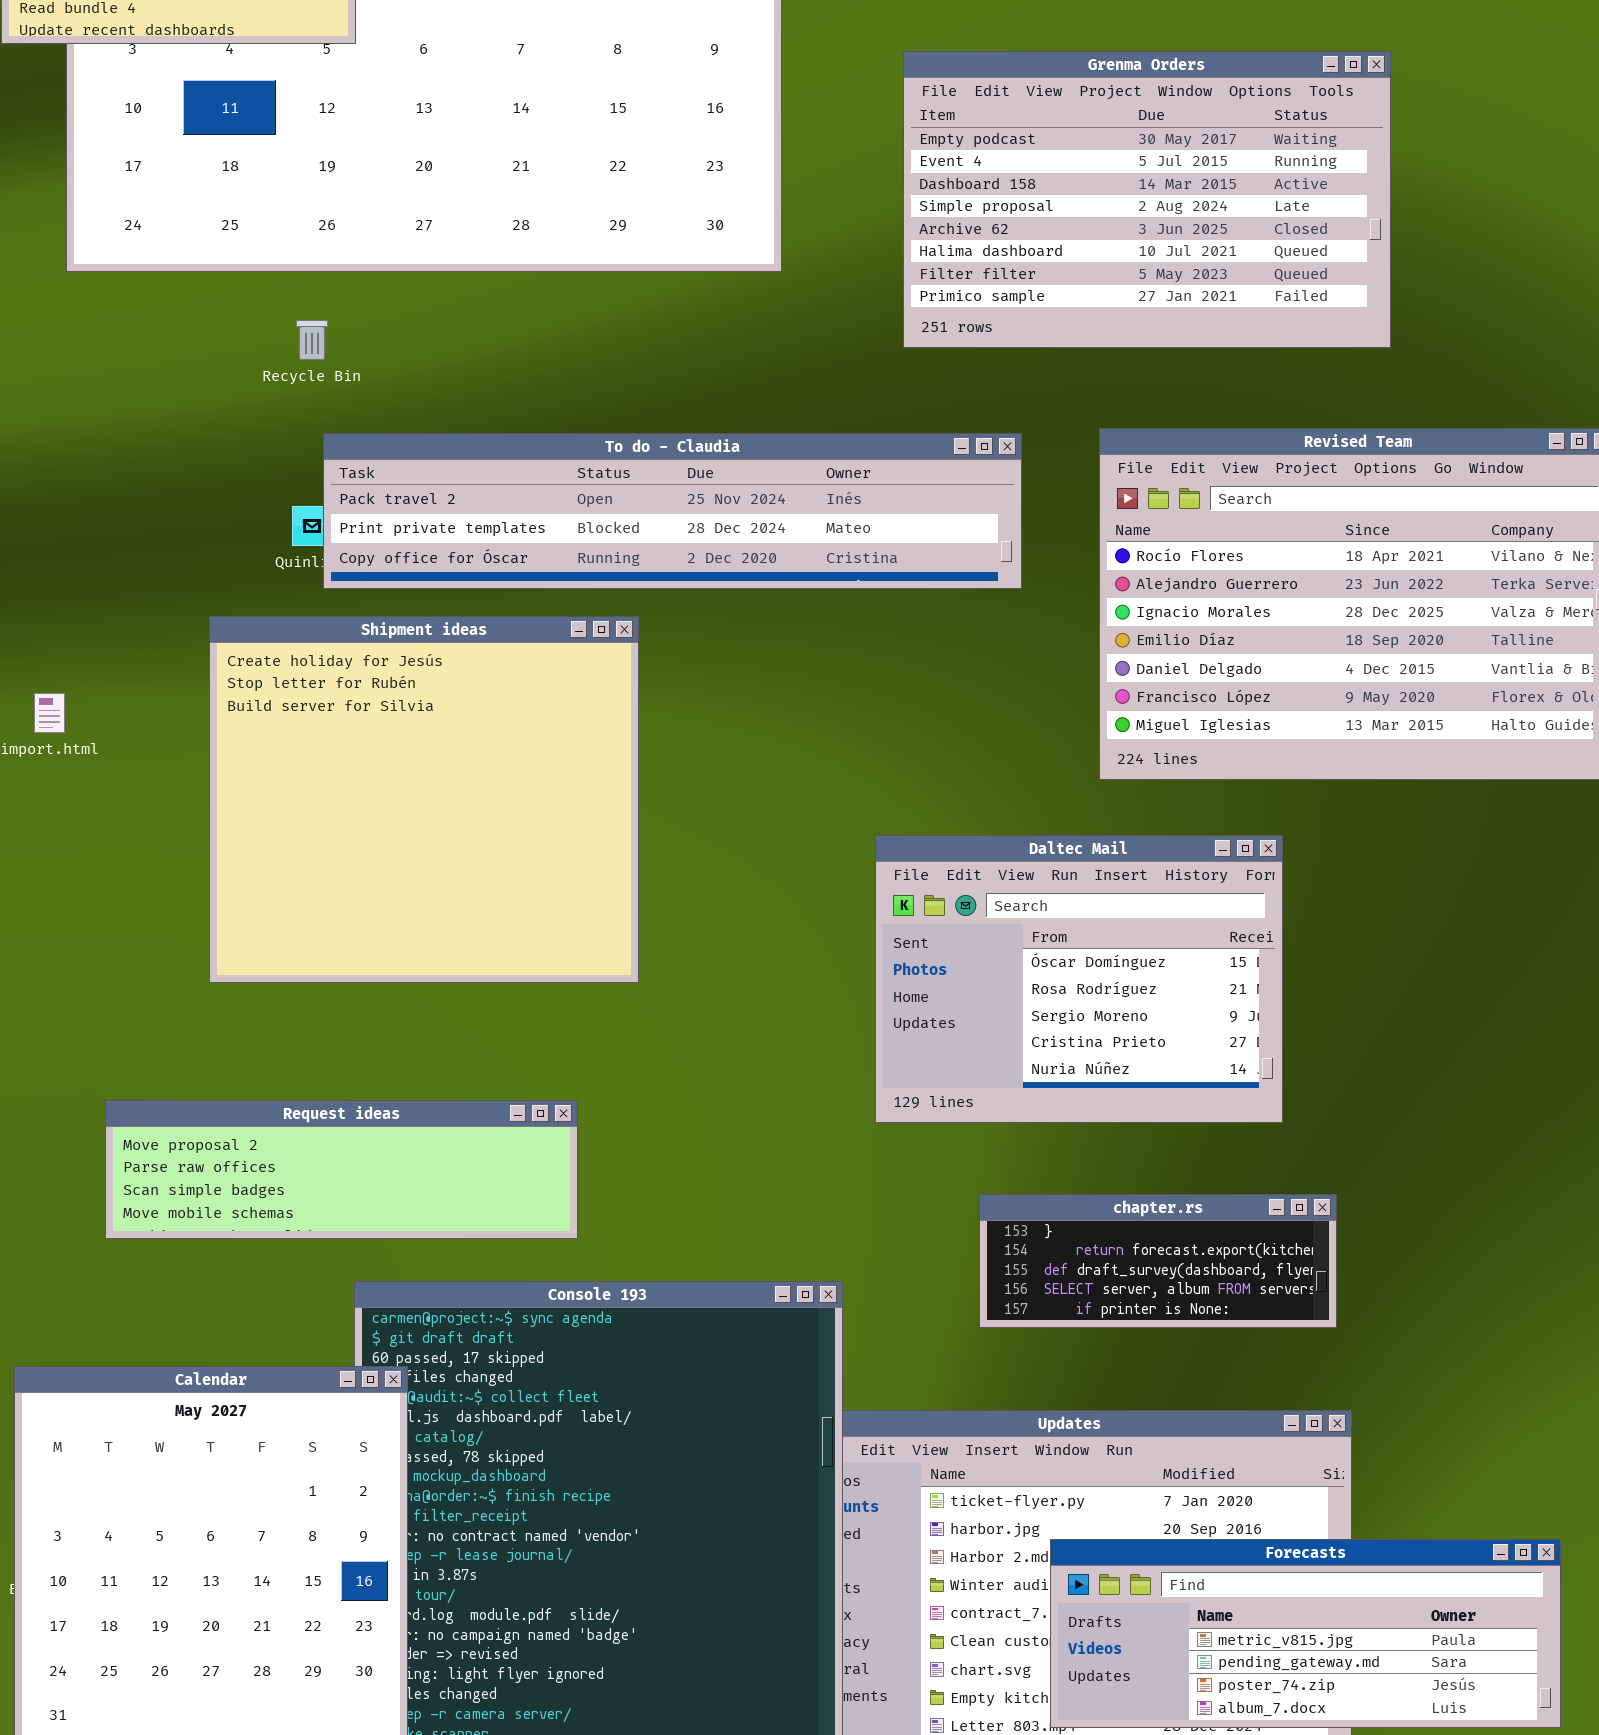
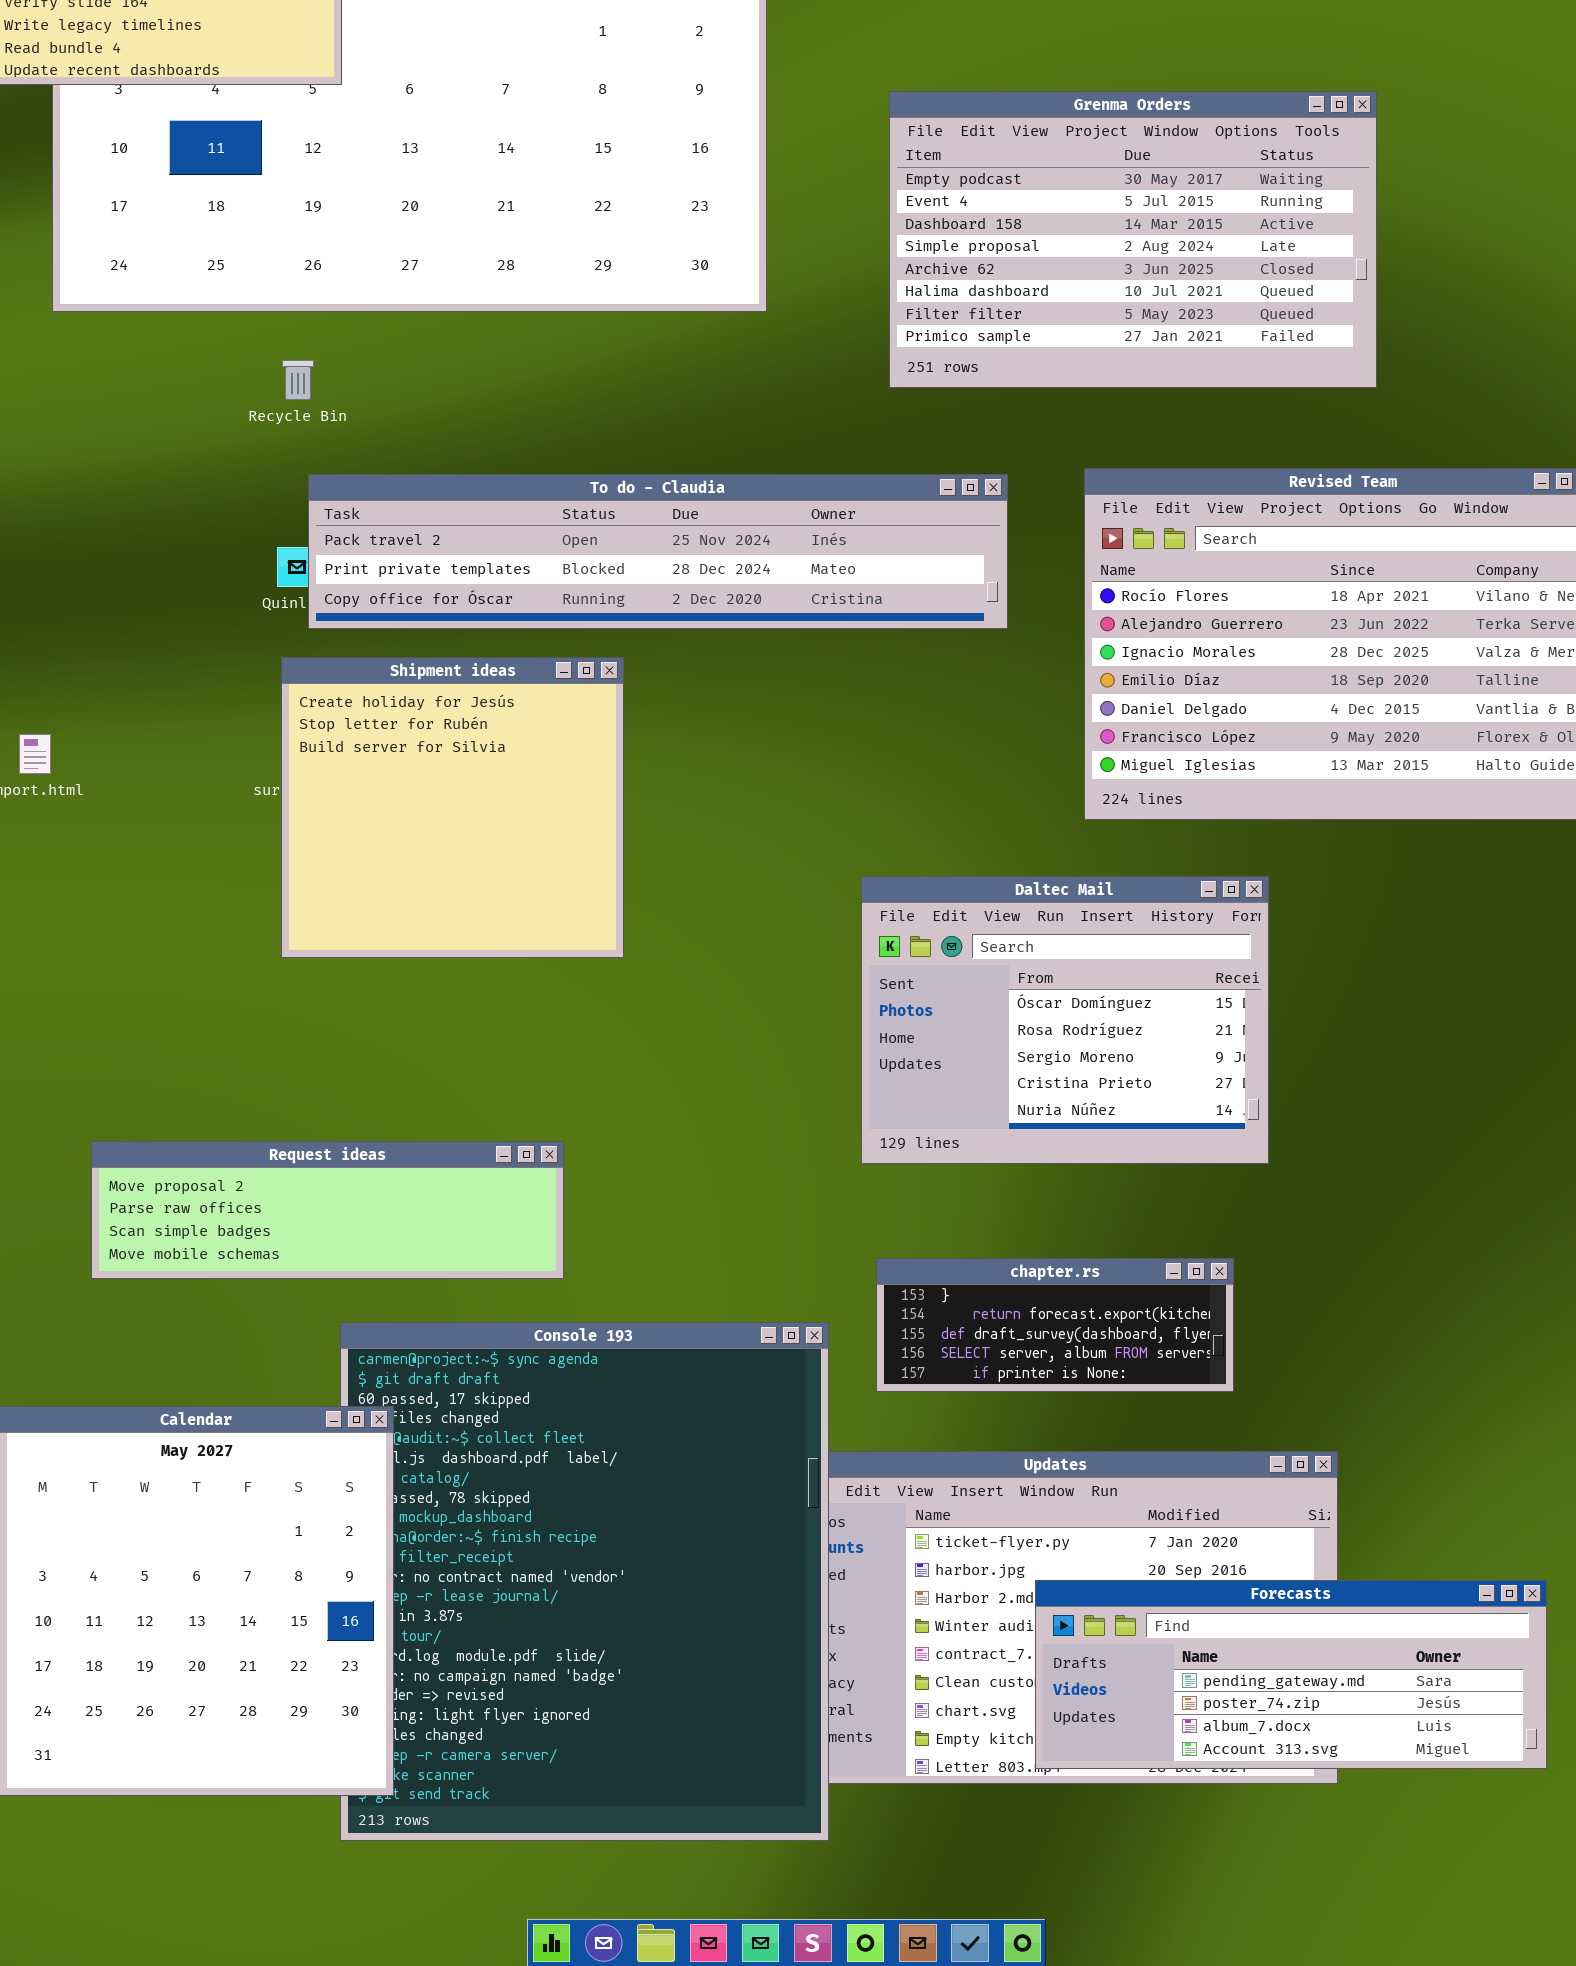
Shipment ideas: [209,616,639,983] -> [281,657,624,958], resized
chapter.rs: [979,1194,1337,1328] -> [876,1258,1234,1392], moved
Forecasts: [1050,1539,1561,1728] -> [1035,1580,1547,1769], scrolled down 1 row

